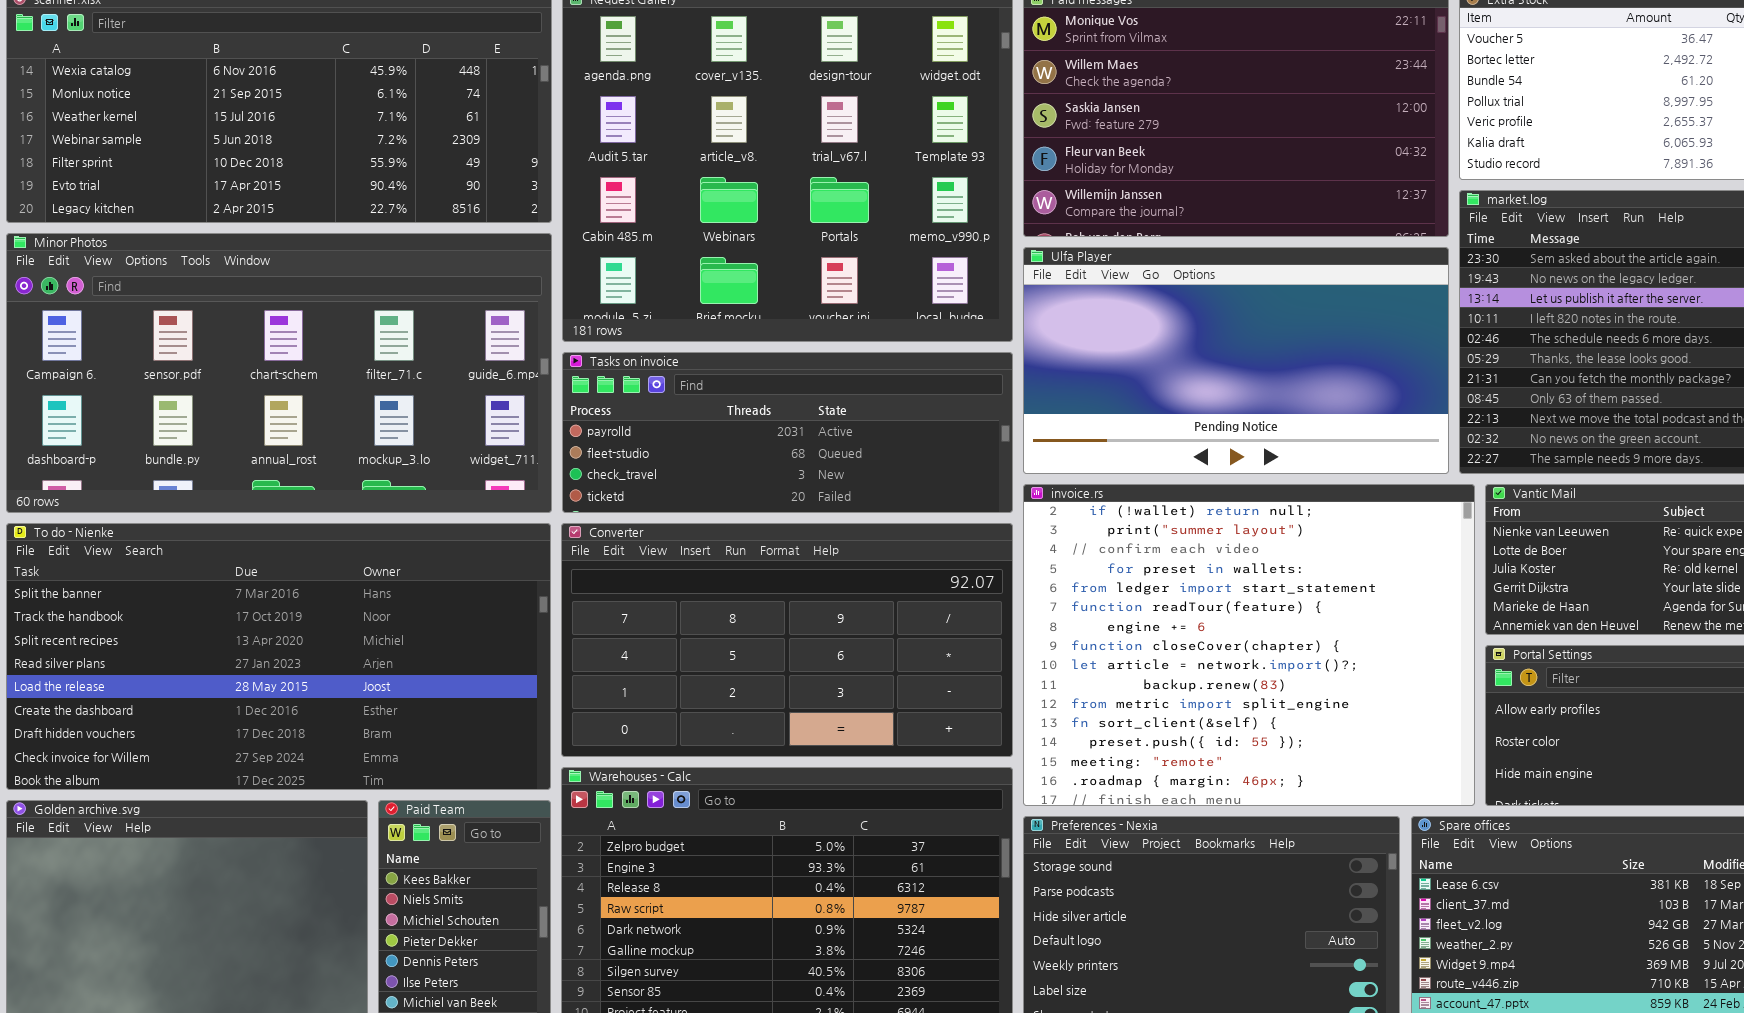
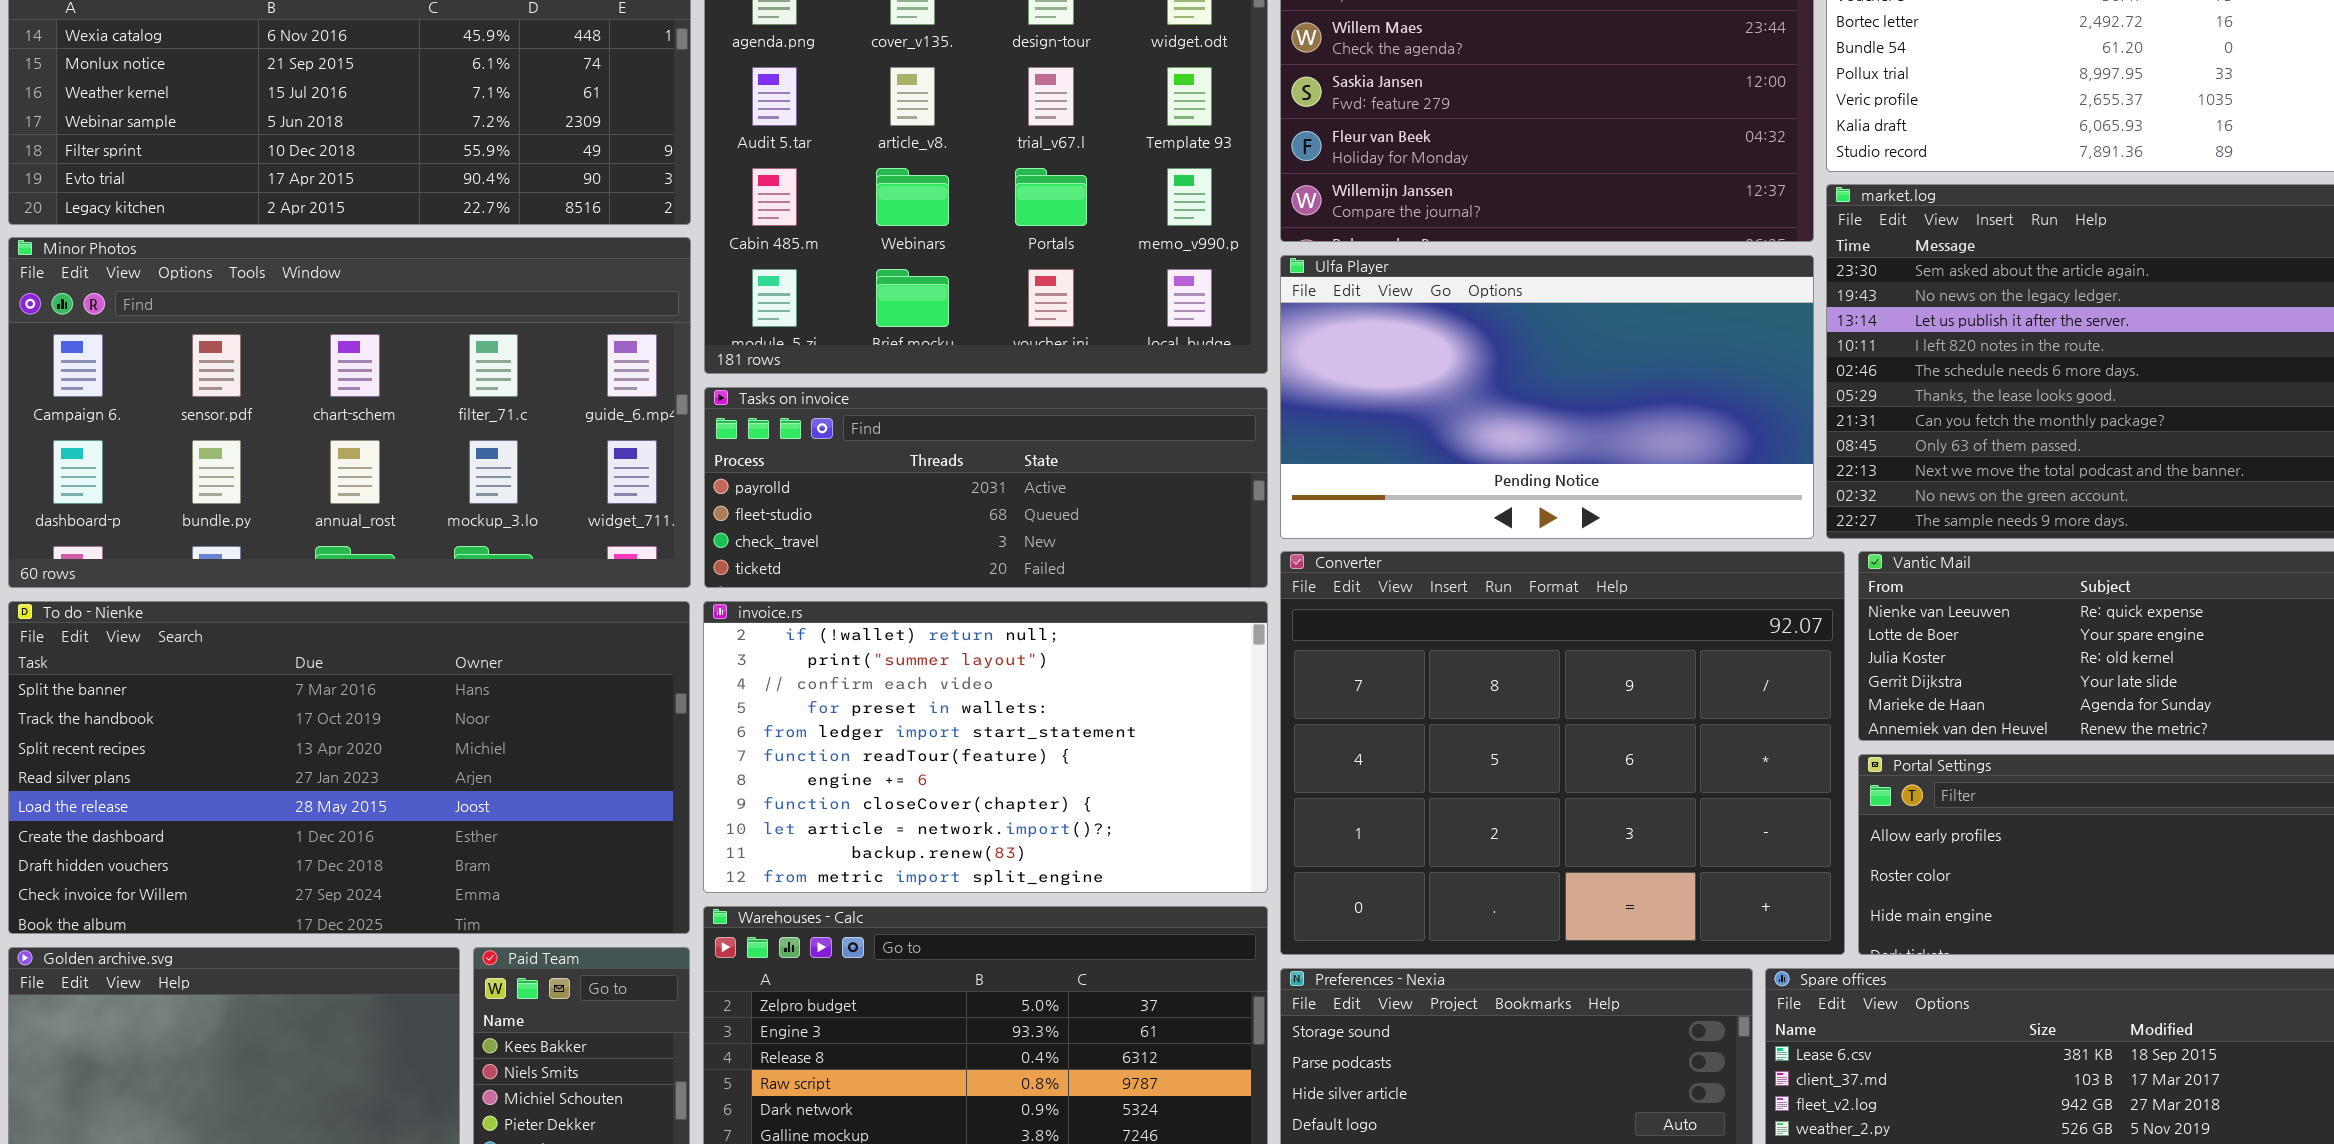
invoice.rs: [1023,484,1475,806] -> [703,601,1268,893], moved, resized
Converter: [561,523,1013,757] -> [1280,551,1845,955], moved, resized

